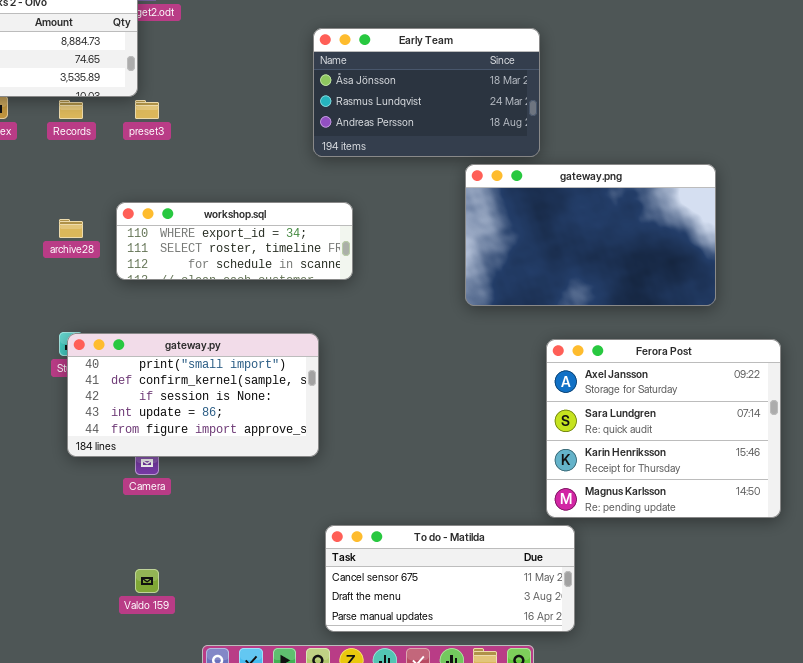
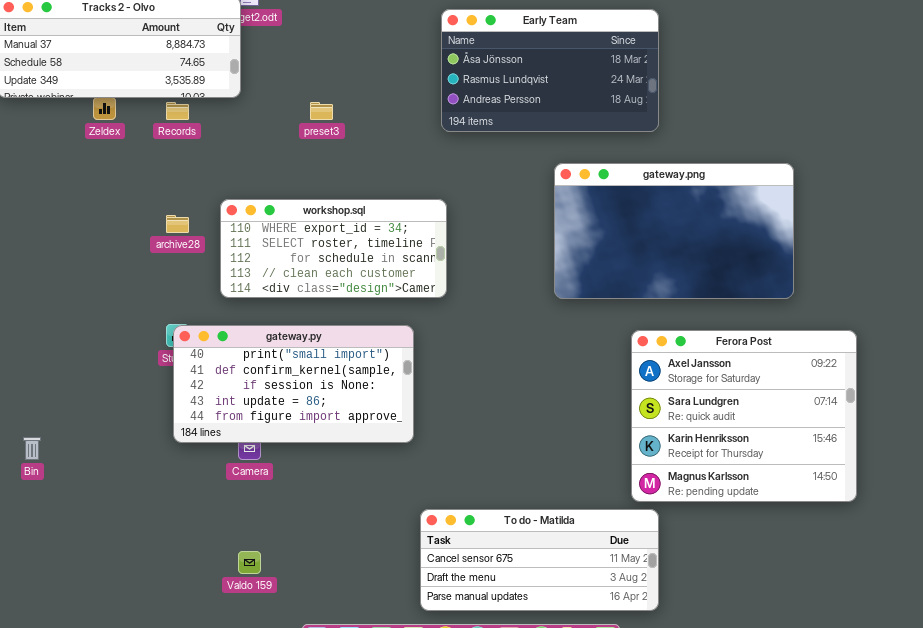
Early Team: [313,28,540,157] -> [441,9,659,132], moved
preset3: [135,100,159,119] -> [310,102,333,120], moved
workshop.sql: [116,202,353,280] -> [220,199,447,298], resized

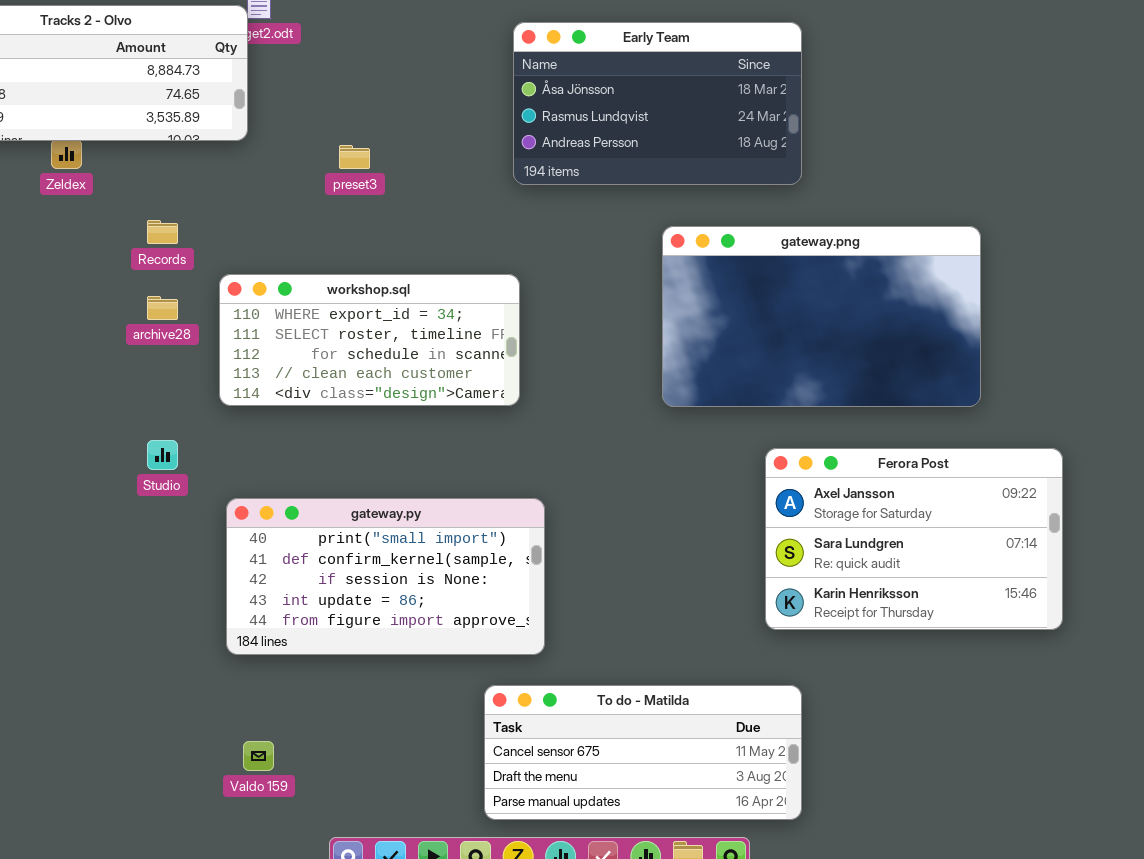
Records: [166,102,189,120] -> [147,220,178,244], moved
gateway.py: [173,325,414,443] -> [226,498,545,655], moved
Ferora Post: [631,330,857,502] -> [765,448,1063,630], resized

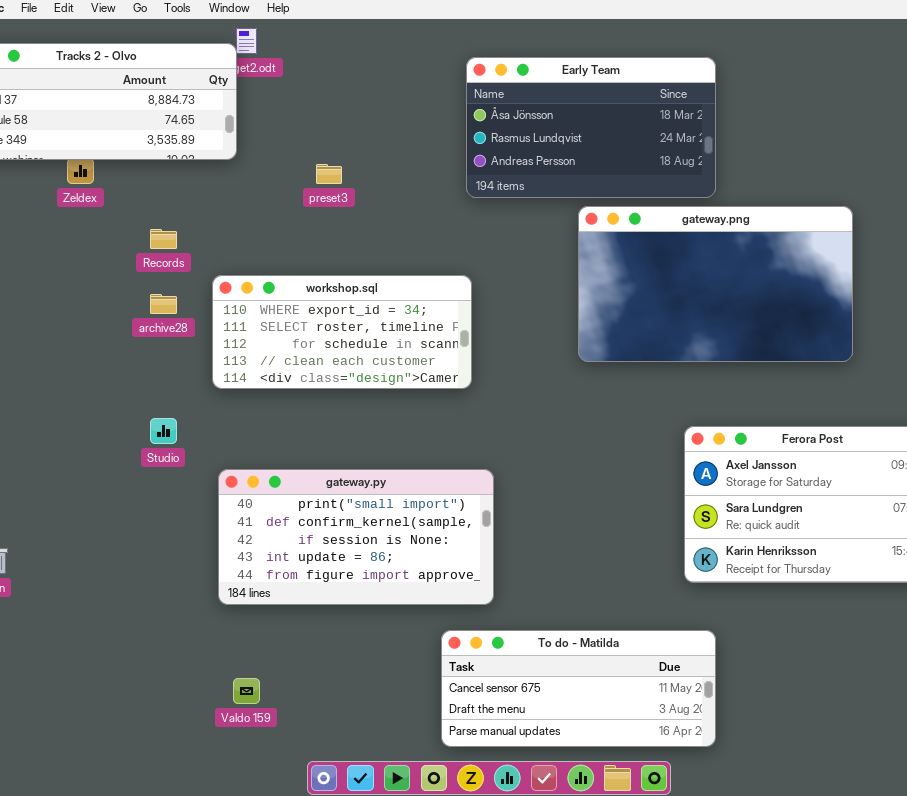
gateway.png: [662,226,981,407] -> [578,206,853,362], moved

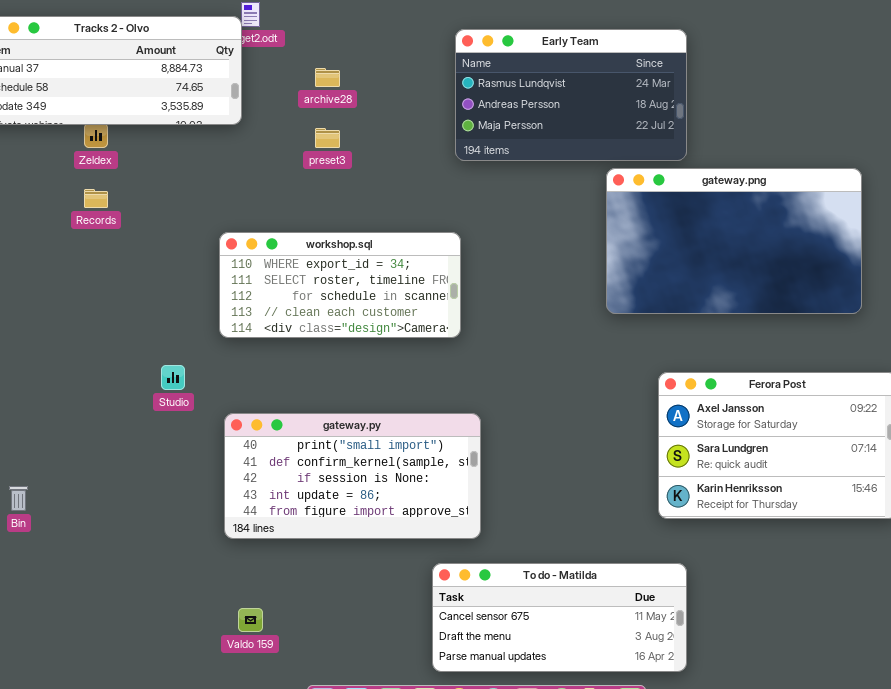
Early Team: [466,57,716,198] -> [455,29,687,161], scrolled down 1 row
gateway.png: [578,206,853,362] -> [606,168,862,314], moved
Records: [150,229,177,249] -> [84,189,108,208], moved
archive28: [150,294,177,314] -> [315,68,340,87], moved

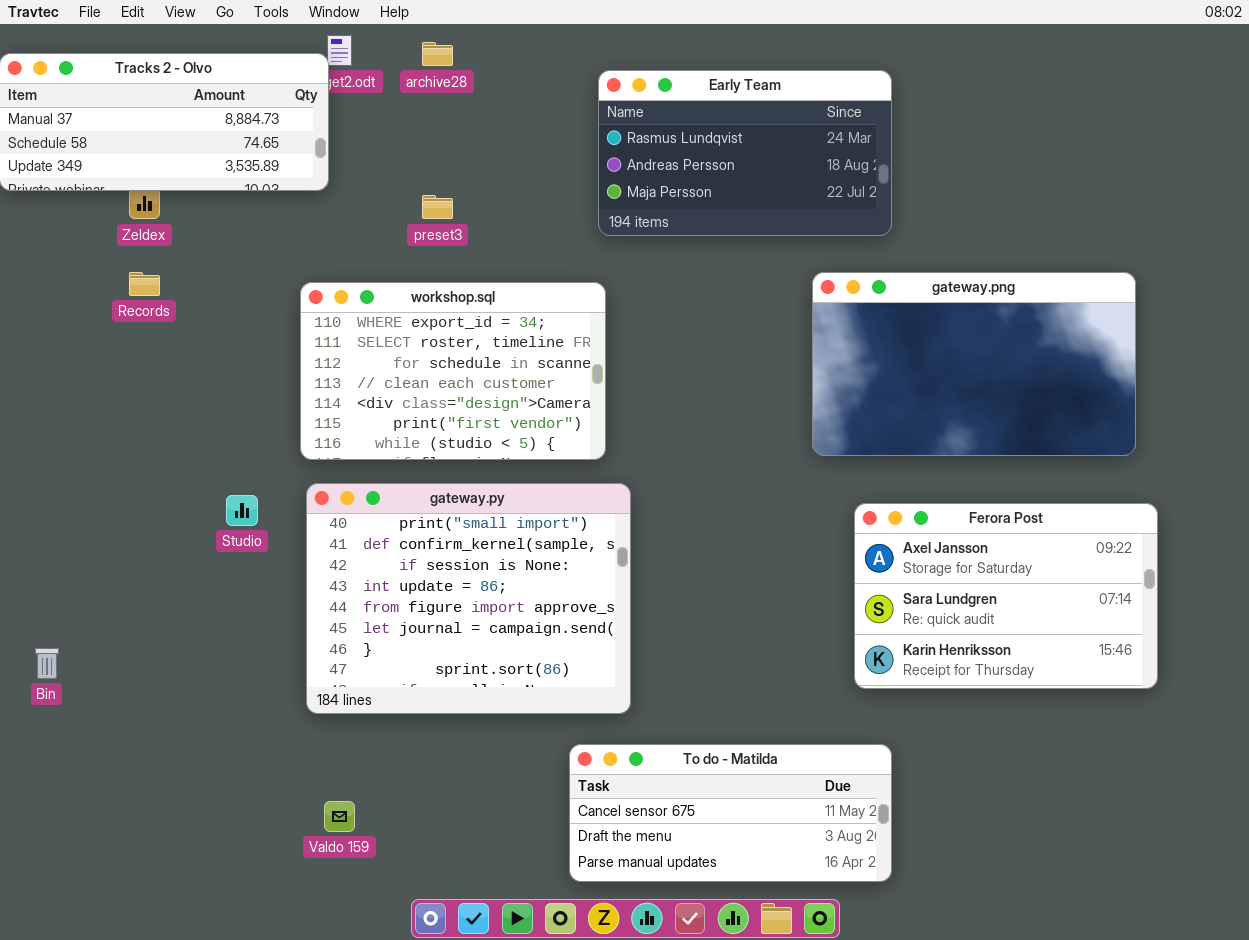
archive28: [315,68,340,87] -> [422,42,453,66], moved
gateway.png: [606,168,862,314] -> [812,272,1136,456], moved
workshop.sql: [219,232,461,338] -> [300,282,606,460], resized
gateway.py: [224,413,481,539] -> [306,483,631,714], resized

